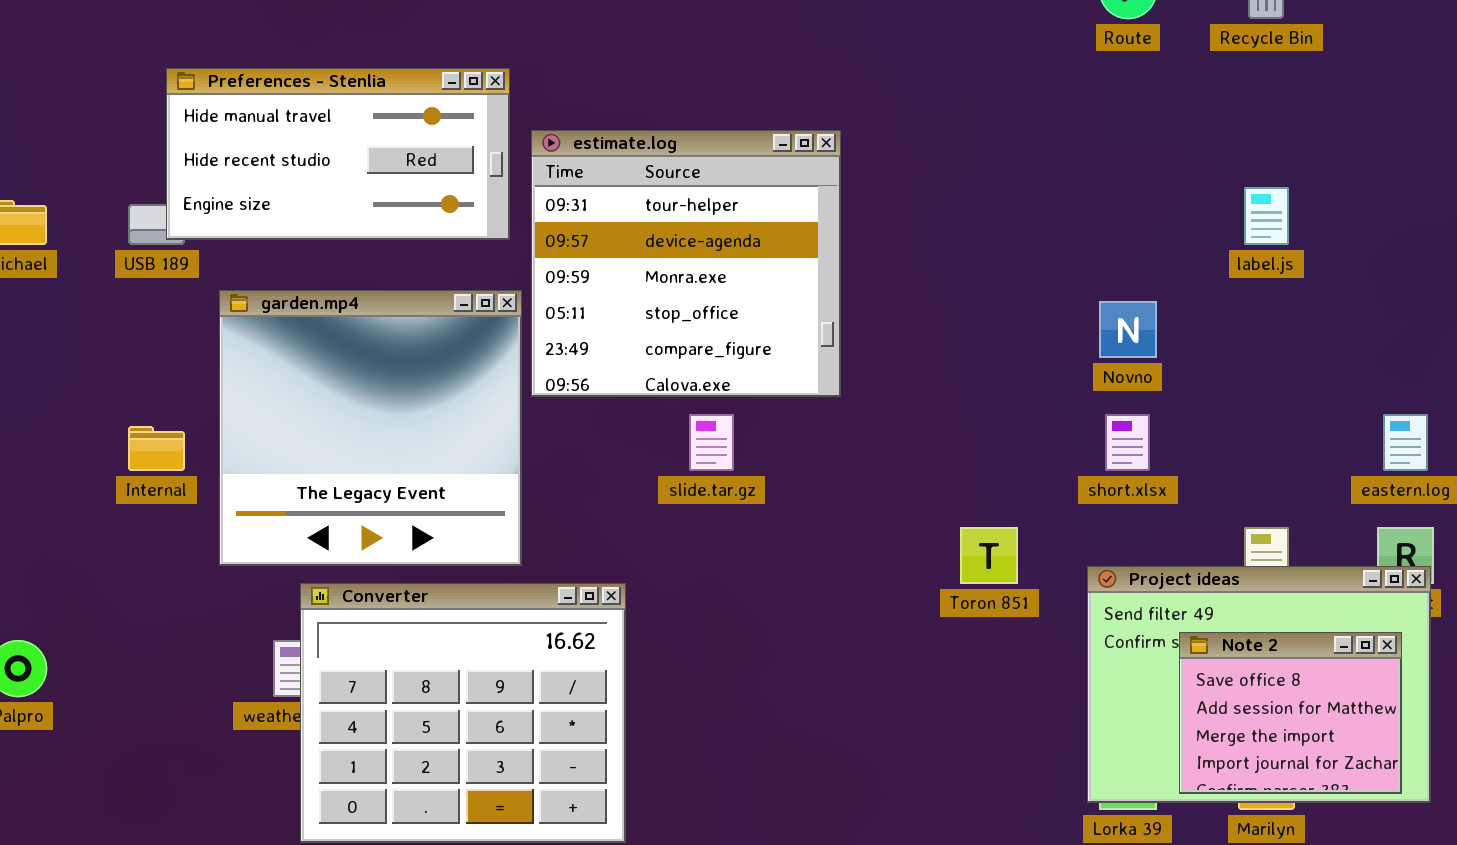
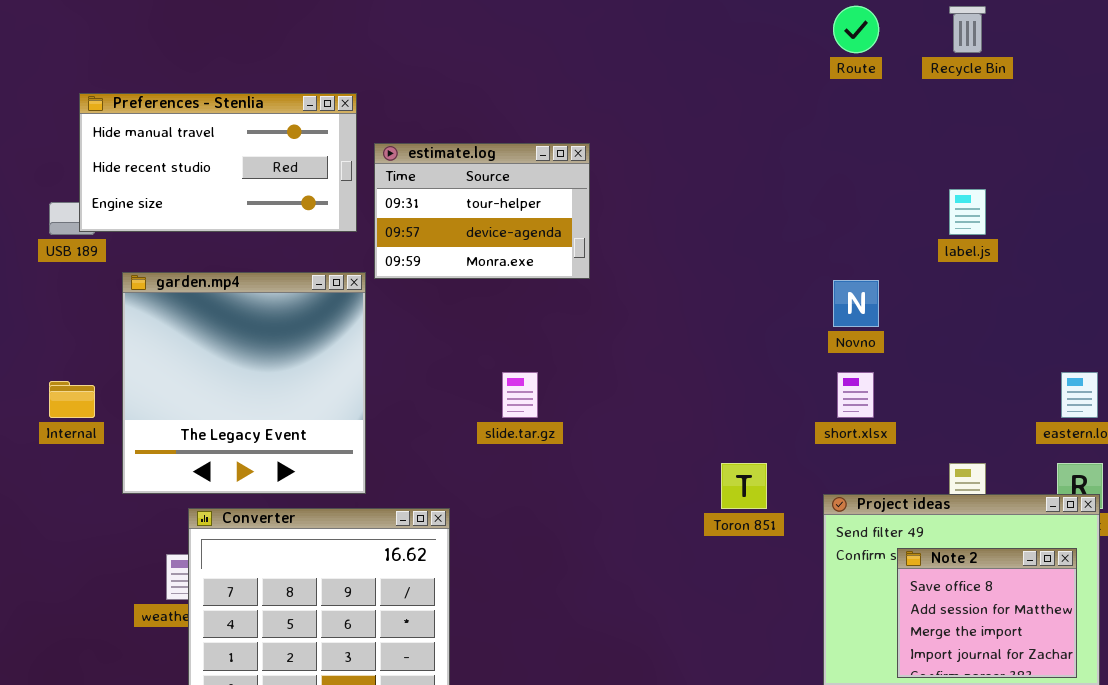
estimate.log: [531,130,841,397] -> [374,143,590,279], resized

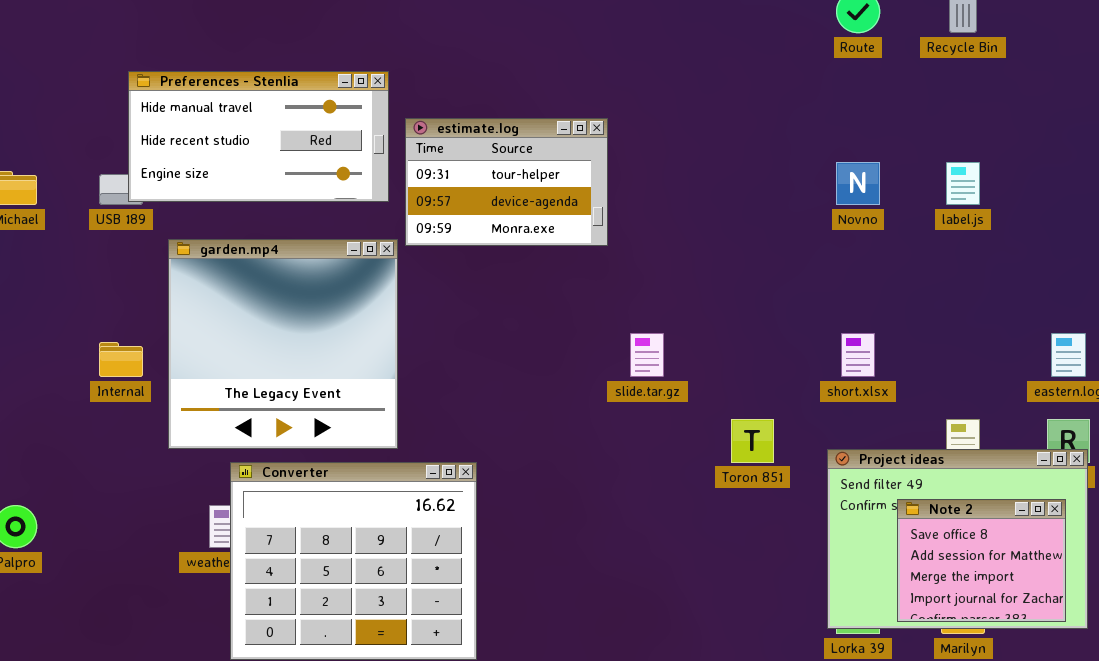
Novno: [833,280,879,327] -> [836,162,880,205], moved
slide.tar.gz: [502,372,538,418] -> [630,333,664,377], moved

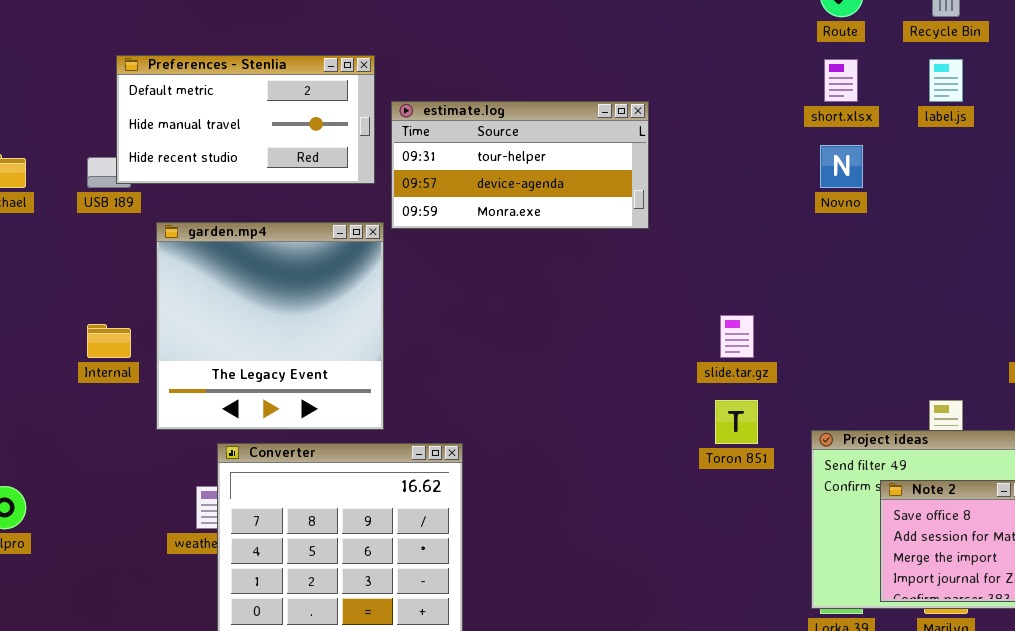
Preferences - Stenlia: [128,71,389,202] -> [116,55,375,184], scrolled up 1 row
estimate.log: [405,118,608,246] -> [391,101,649,229], resized
label.js: [946,162,980,205] -> [929,59,963,102], moved
slide.tar.gz: [630,333,664,377] -> [720,315,754,358], moved
short.xlsx: [841,333,875,377] -> [824,59,858,102], moved

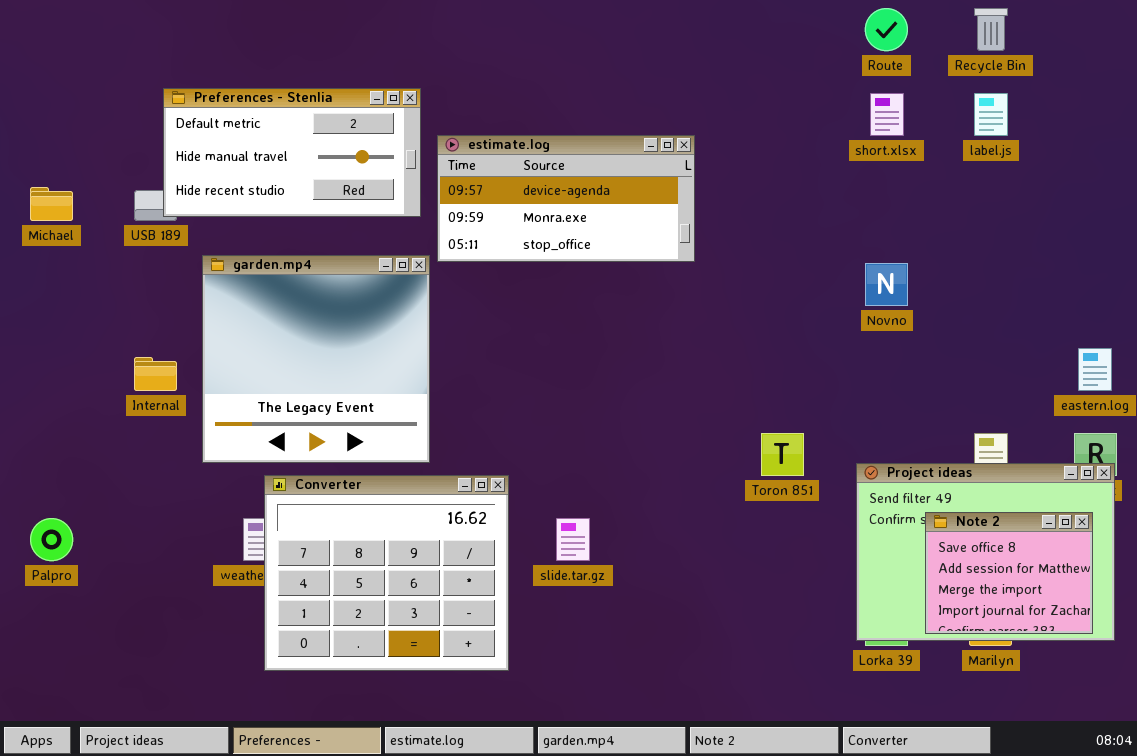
estimate.log: [391,101,649,229] -> [437,135,695,262], scrolled down 1 row
Novno: [820,145,863,188] -> [865,263,908,306], moved
slide.tar.gz: [720,315,754,358] -> [556,518,590,561], moved

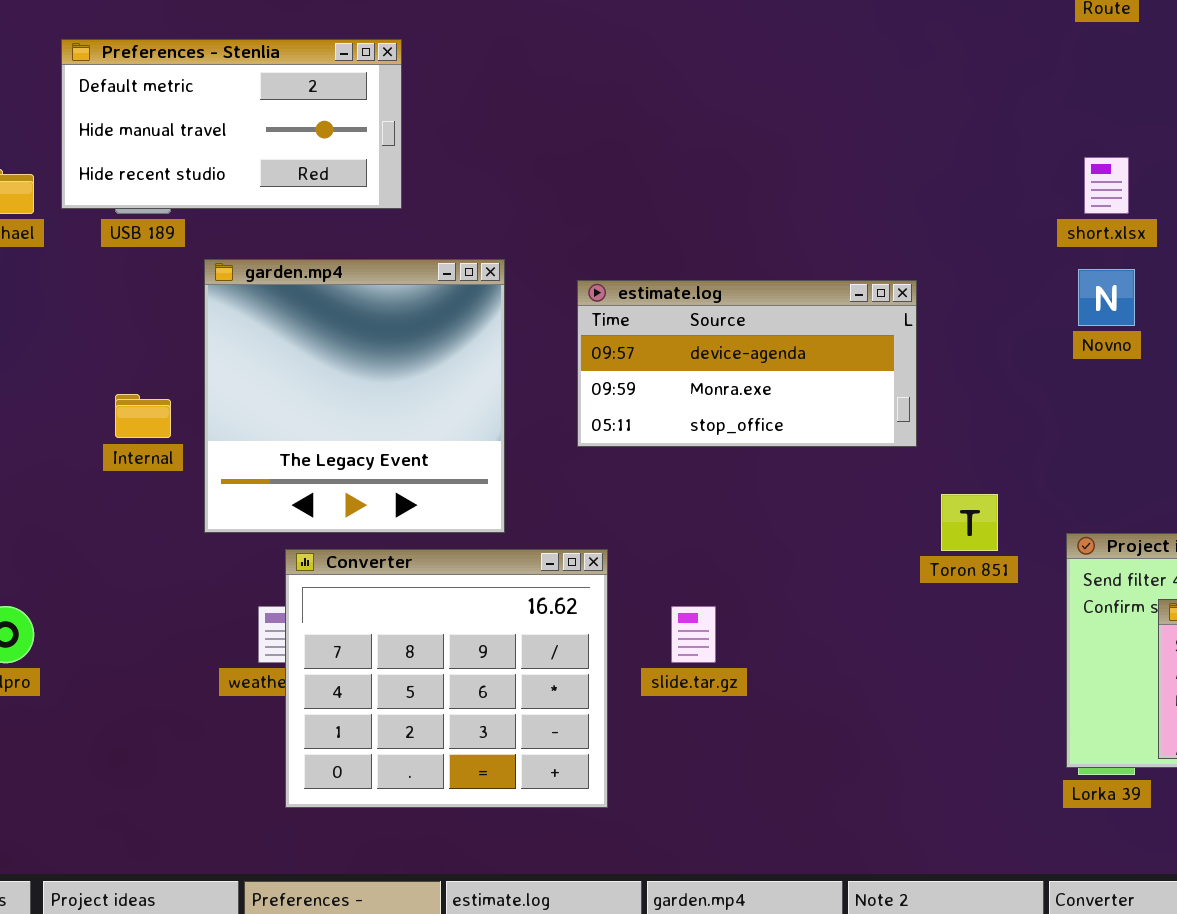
Preferences - Stenlia: [163,88,421,217] -> [61,39,402,209], moved
short.xlsx: [870,93,904,136] -> [1084,157,1129,214], moved
estimate.log: [437,135,695,262] -> [577,280,917,447], moved

